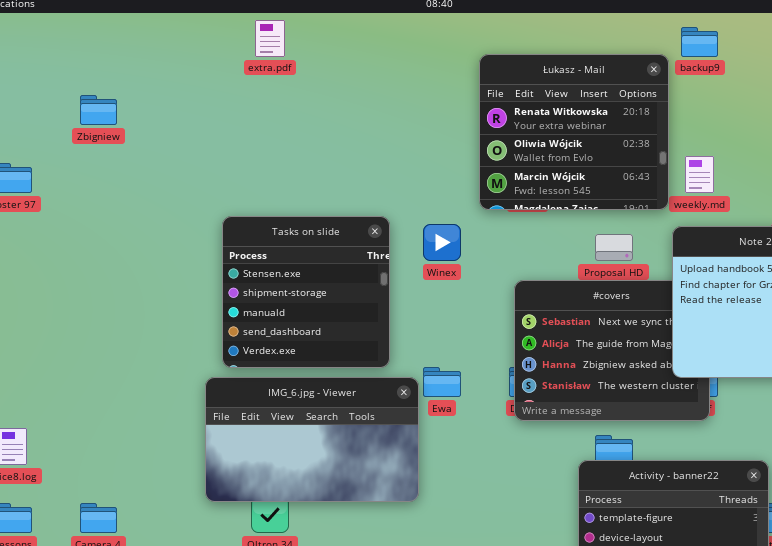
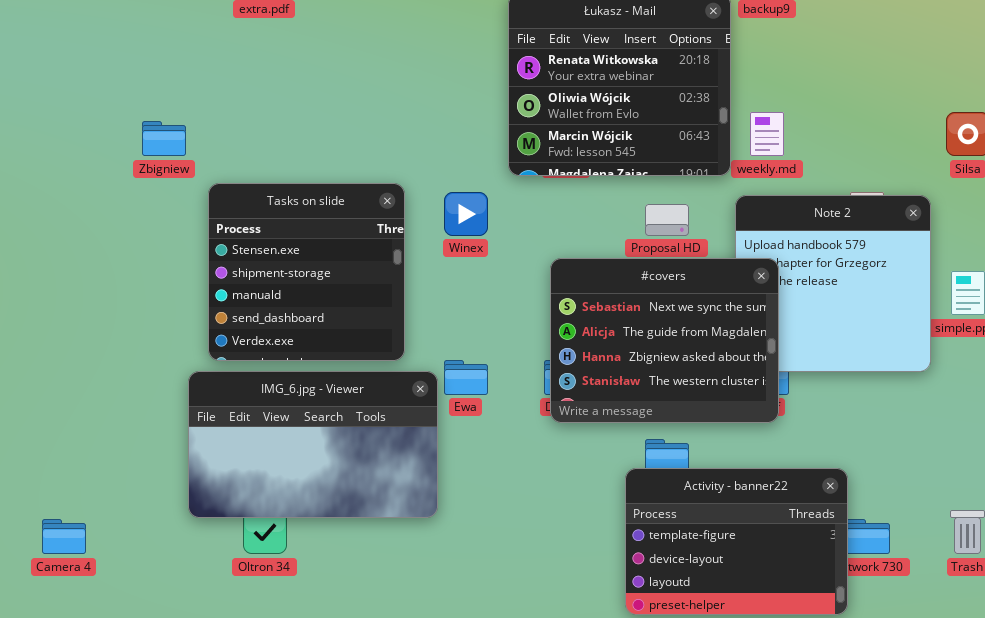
Zbigniew: [80,95,117,125] -> [142,121,186,156], moved
#covers: [514,280,710,421] -> [550,258,779,423], raised

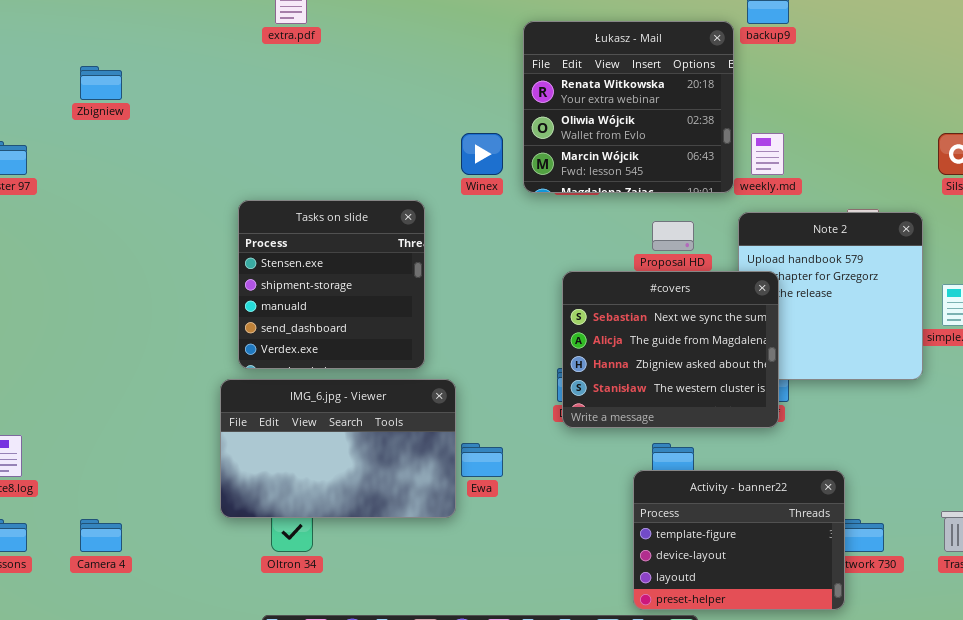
Zbigniew: [142,121,186,156] -> [80,66,122,100], moved
Winex: [444,192,488,236] -> [461,133,503,175], moved
Ewa: [444,360,488,395] -> [461,443,503,477], moved

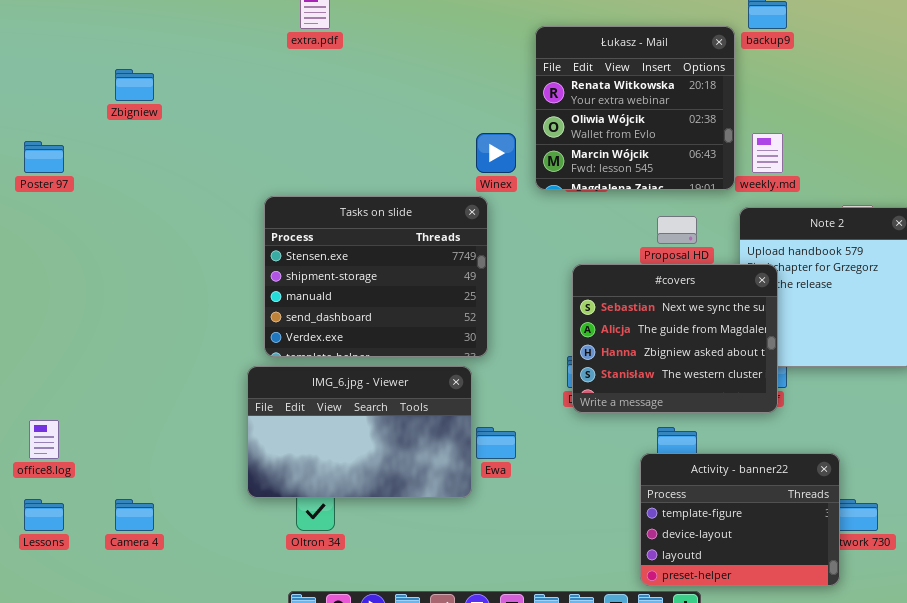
Tasks on slide: [238,200,425,369] -> [264,196,488,357], resized

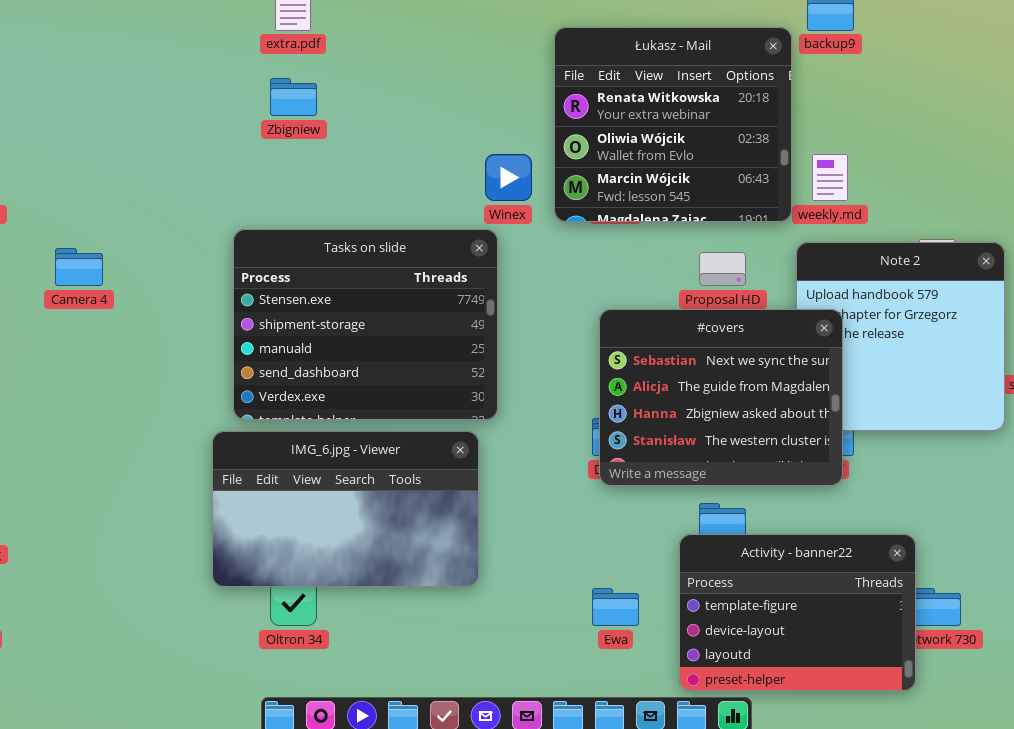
Zbigniew: [115,69,154,101] -> [270,78,317,116], moved
Ewa: [476,427,516,459] -> [592,588,639,626], moved
Camera 4: [115,499,154,531] -> [55,248,103,286], moved

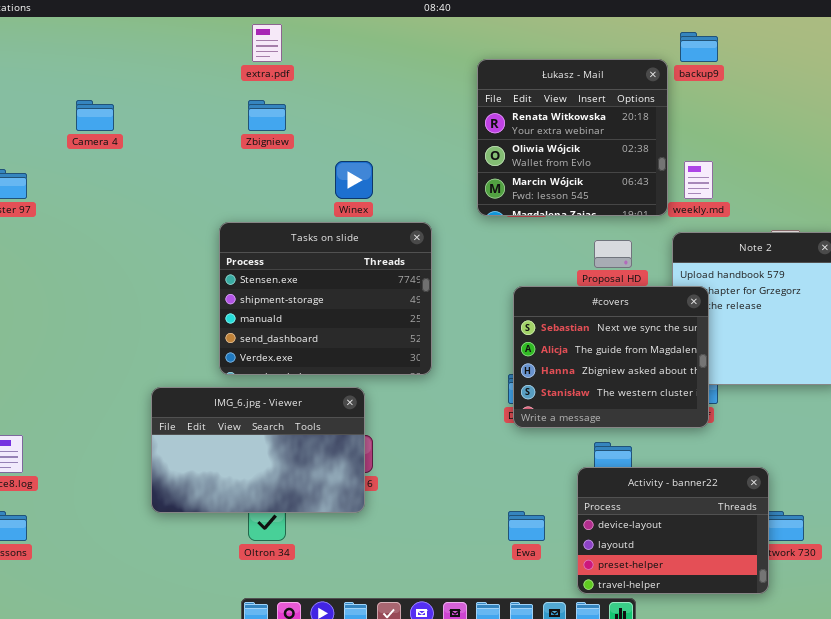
Winex: [485,154,532,201] -> [335,161,373,199], moved
Camera 4: [55,248,103,286] -> [76,100,114,131], moved
IMG_6.jpg - Viewer: [212,431,479,587] -> [151,387,365,513], moved
Activity - banner22: [679,534,916,691] -> [577,467,769,594], scrolled down 1 row

